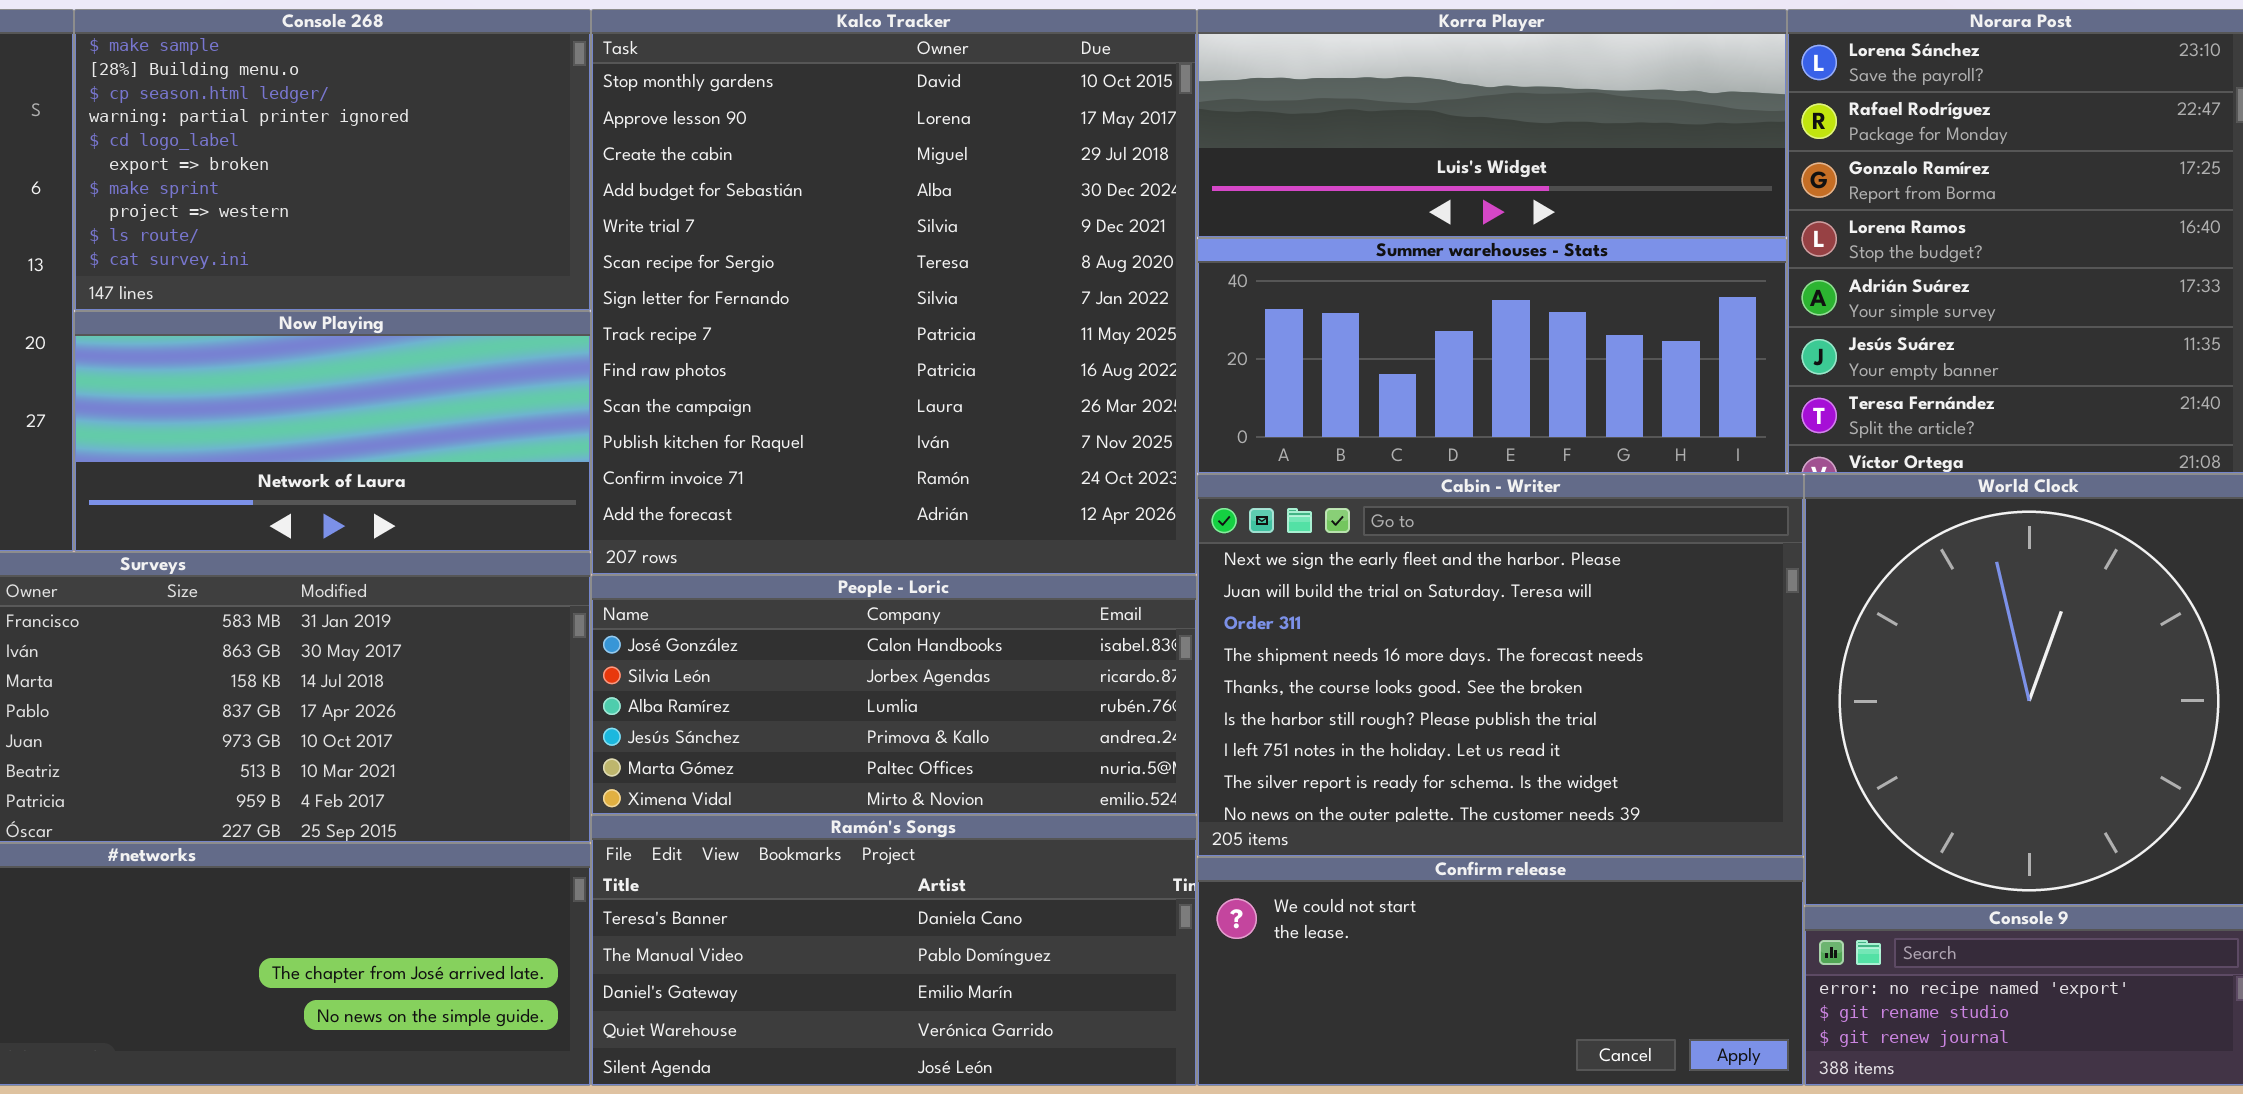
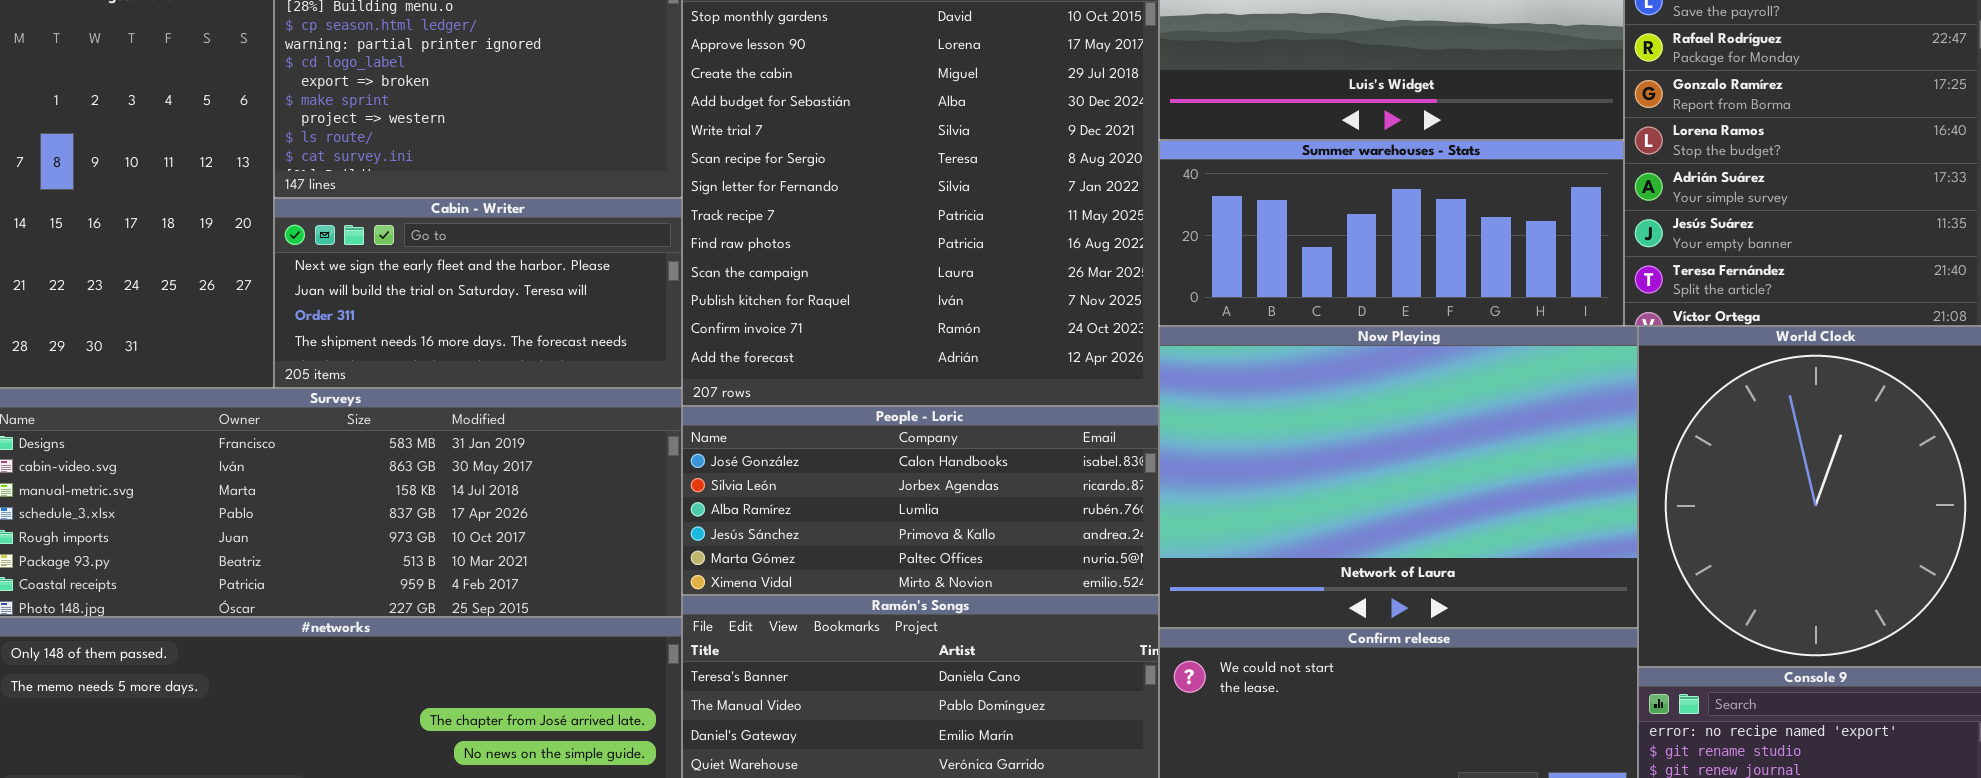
Now Playing: [74,311,591,552] -> [1159,326,1638,628], moved, resized
Cabin - Writer: [1197,474,1804,857] -> [274,198,682,388], moved, resized

